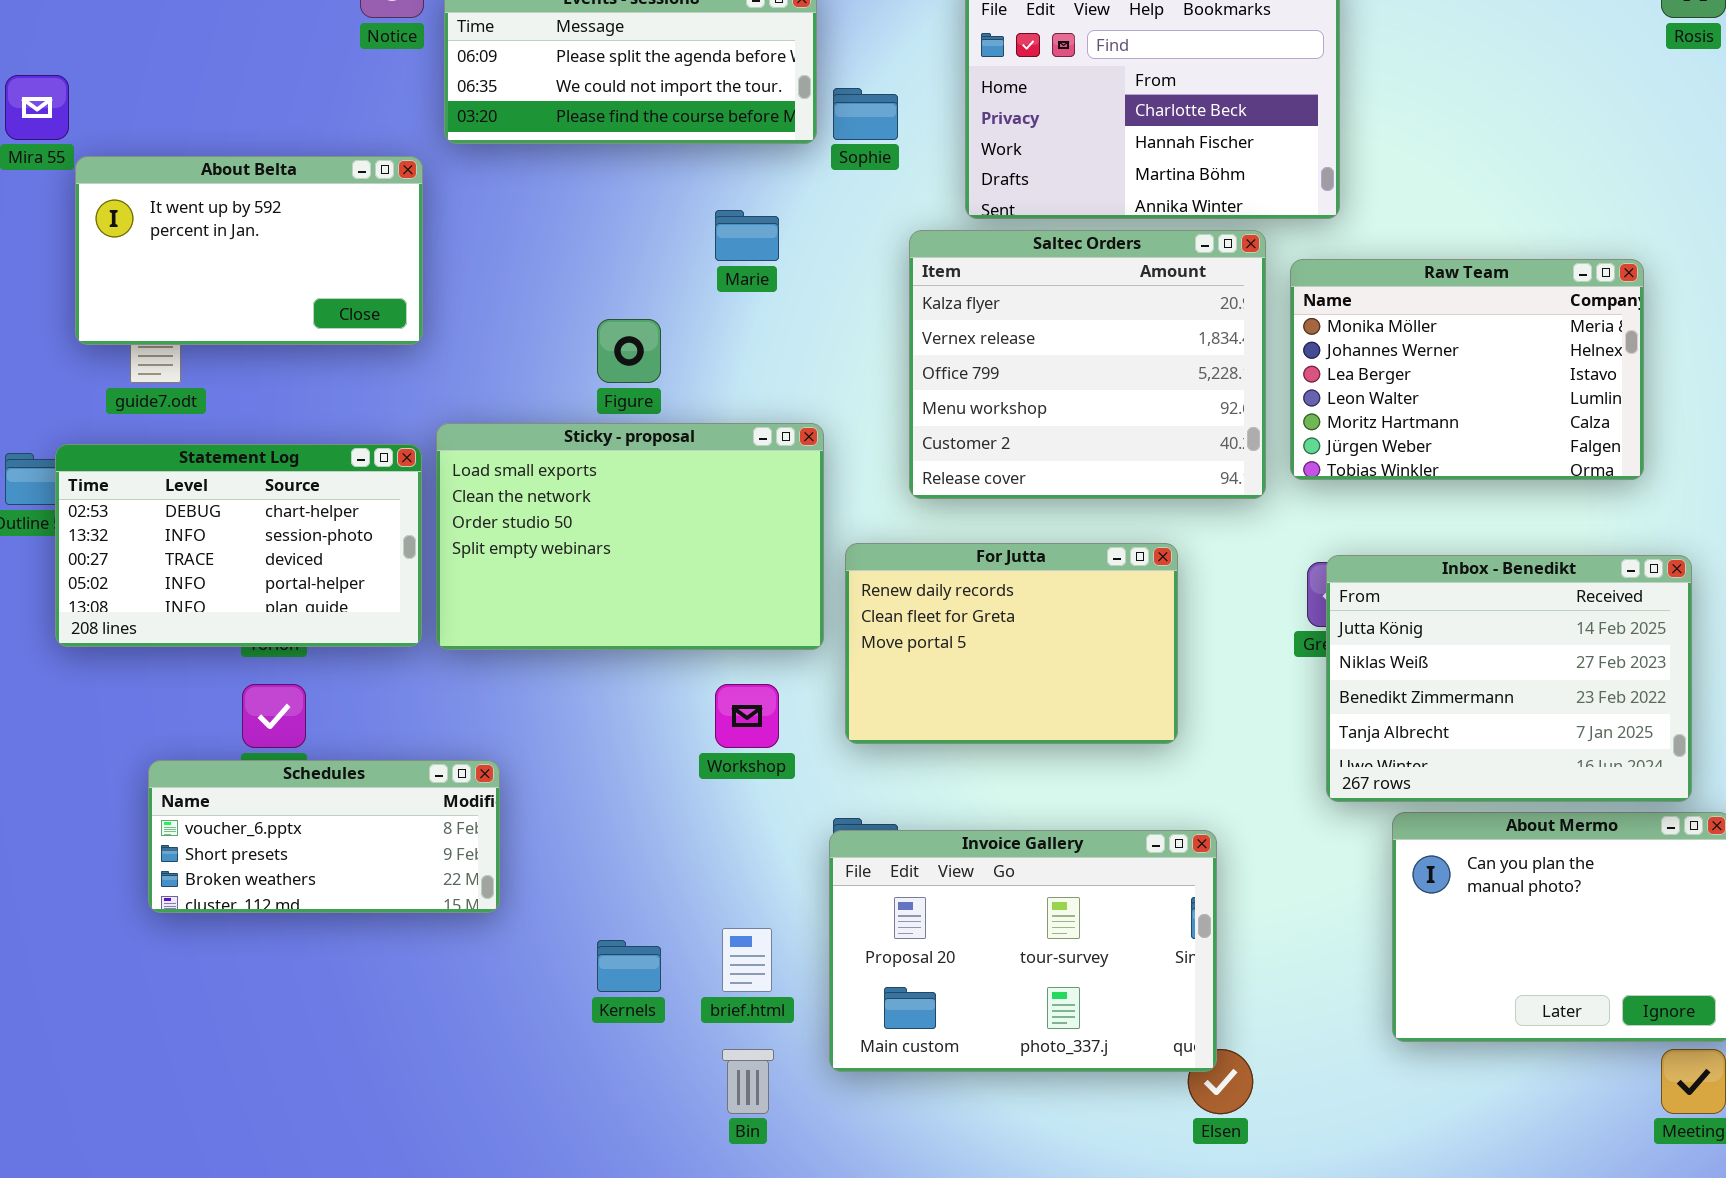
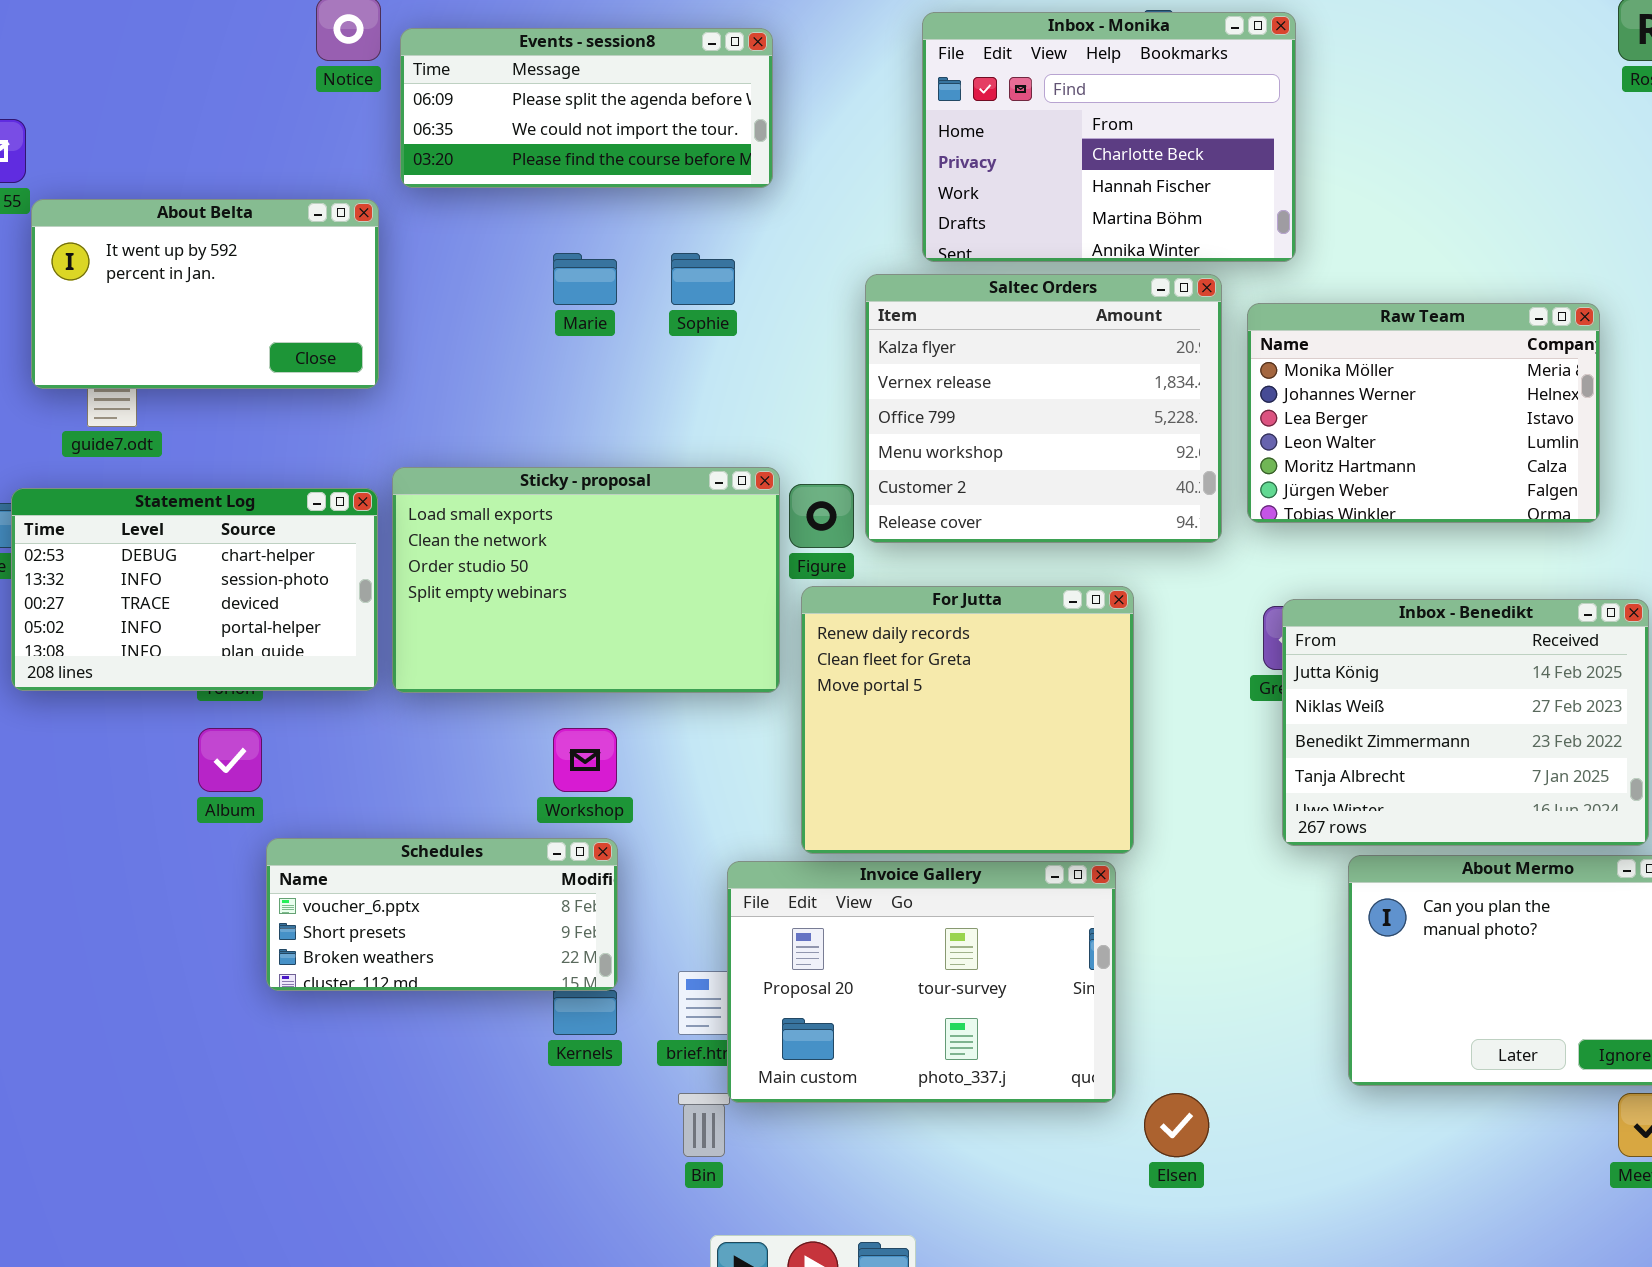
Sophie: [833,88,898,140] -> [671,253,735,305], moved
Marie: [715,210,779,261] -> [553,253,617,305], moved
Figure: [597,319,661,383] -> [789,484,854,548], moved
For Jutta: [845,543,1178,744] -> [801,586,1134,854], resized
Workshop: [715,684,779,748] -> [553,728,617,792], moved
Schedules: [148,760,500,913] -> [266,838,618,991], moved
Invoice Gallery: [829,830,1217,1072] -> [727,861,1116,1103], moved

